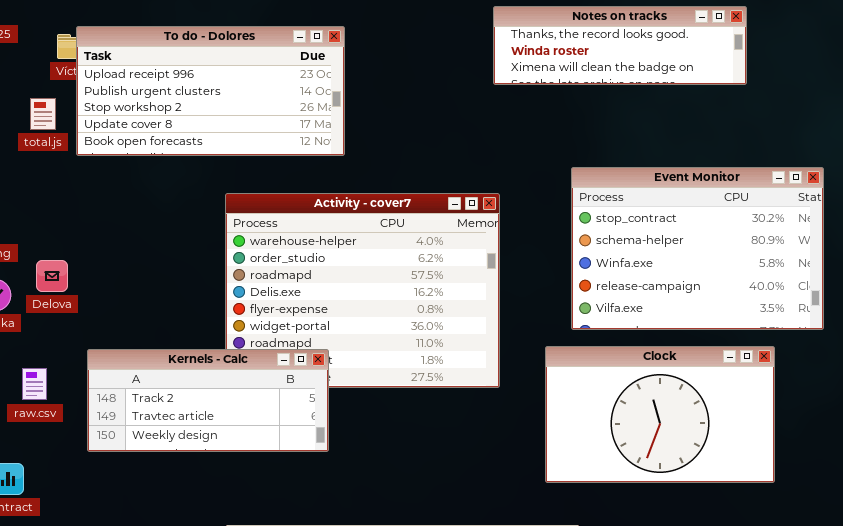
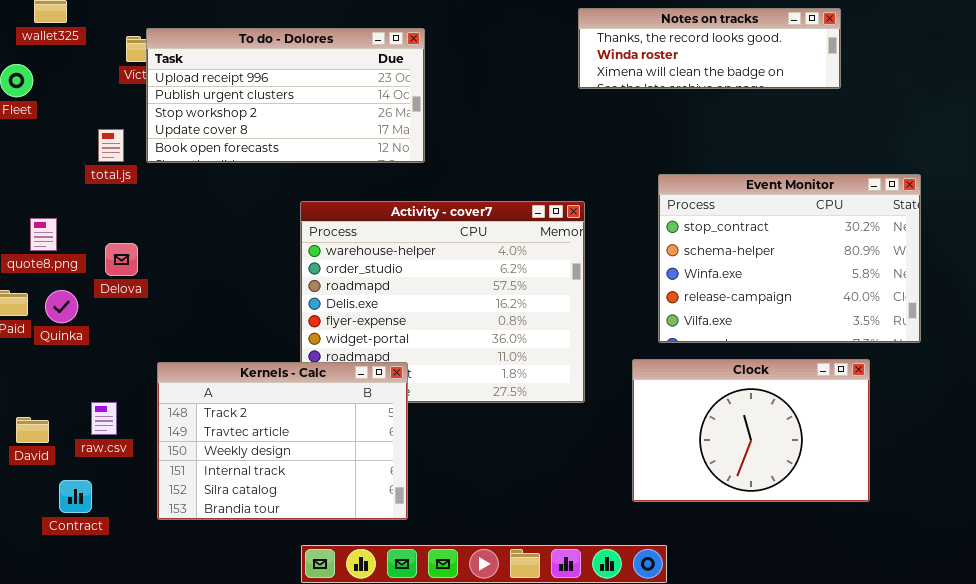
total.js: [30,98,56,130] -> [98,129,124,162], moved
Delova: [36,260,68,292] -> [105,243,138,276], moved
Kernels - Calc: [87,349,329,452] -> [157,362,408,520], resized
raw.csv: [22,368,47,400] -> [91,402,117,435], moved

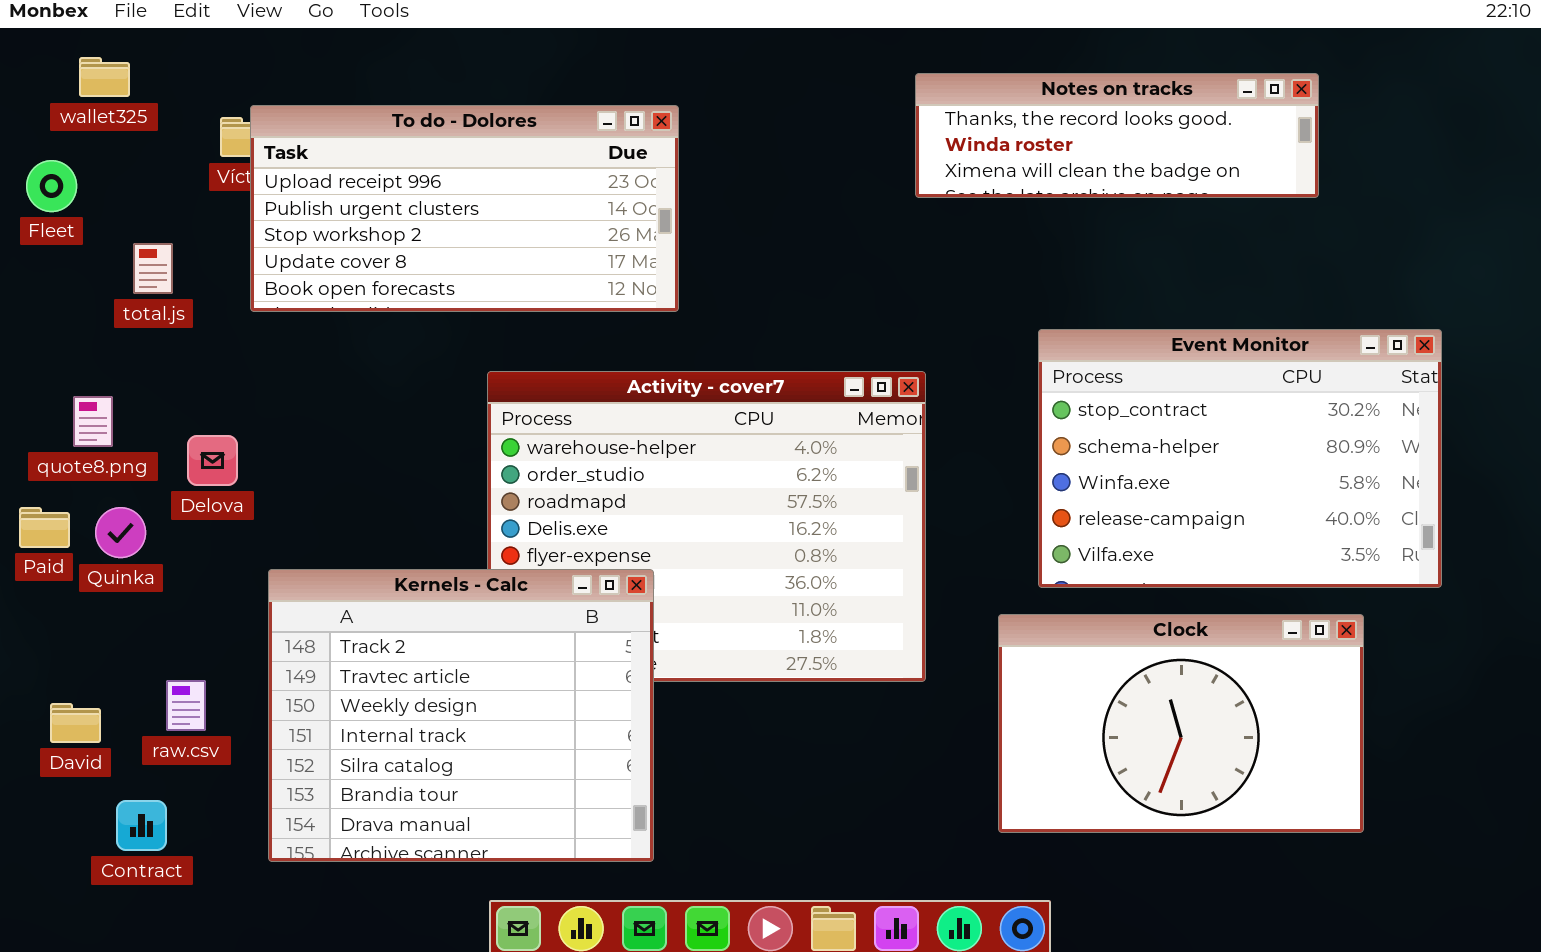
total.js: [98,129,124,162] -> [133,243,173,294], moved
Kernels - Calc: [157,362,408,520] -> [268,569,654,862], resized

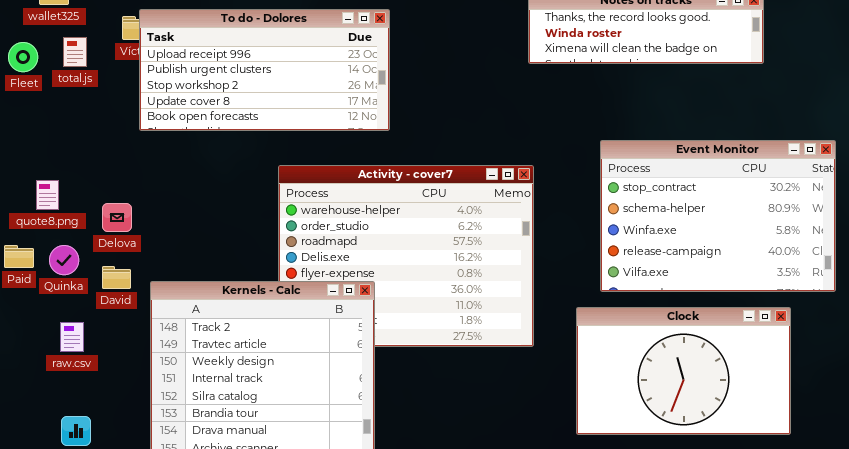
total.js: [133,243,173,294] -> [63,37,87,67], moved
raw.csv: [166,680,206,731] -> [60,322,84,352], moved
David: [50,703,101,743] -> [102,266,131,289], moved

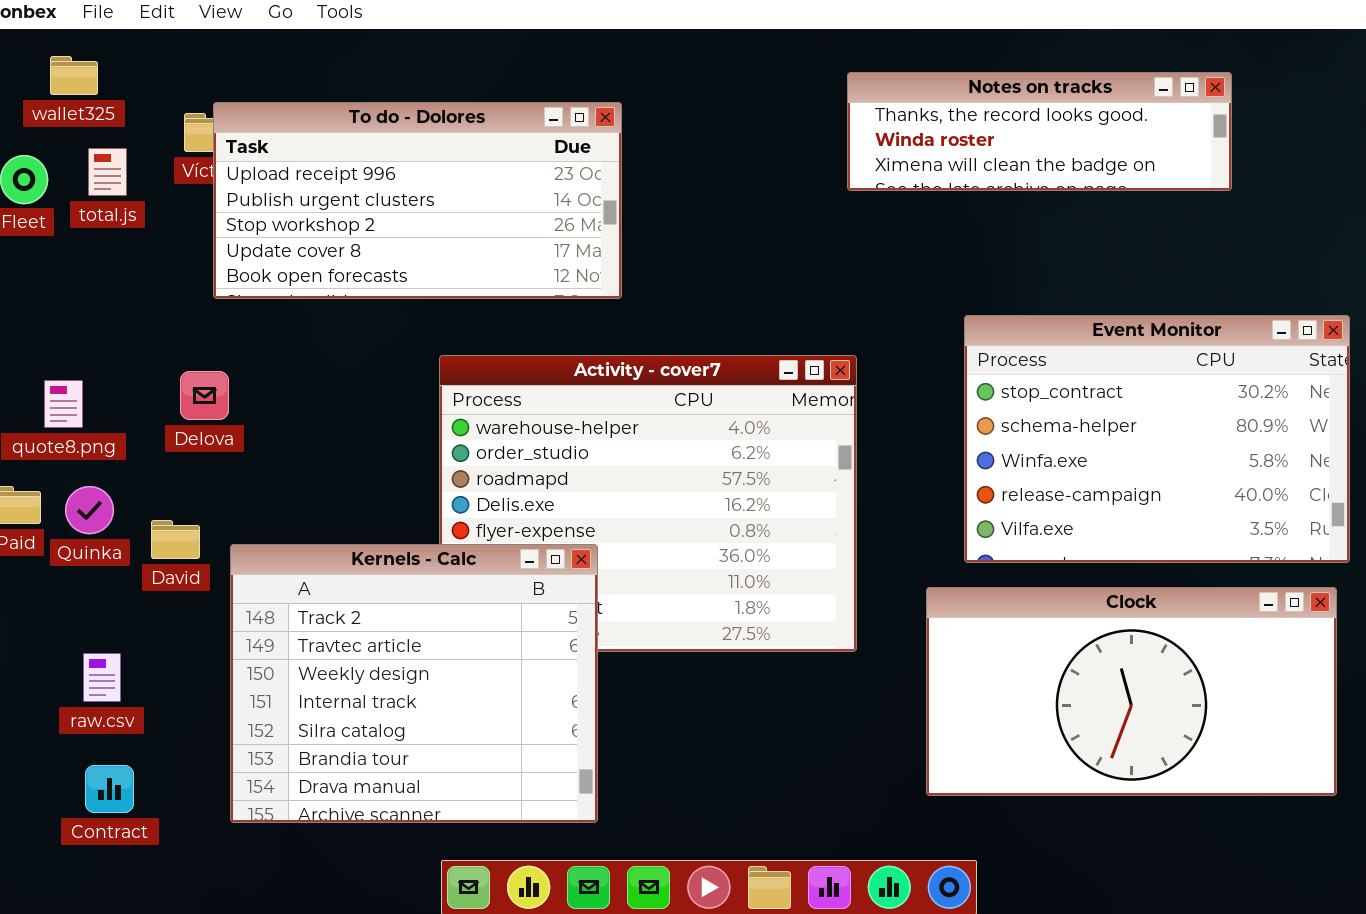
Delova: [102,203,132,232] -> [180,371,229,420], moved
Clock: [576,307,791,435] -> [926,587,1337,796], resized
raw.csv: [60,322,84,352] -> [83,653,121,702], moved

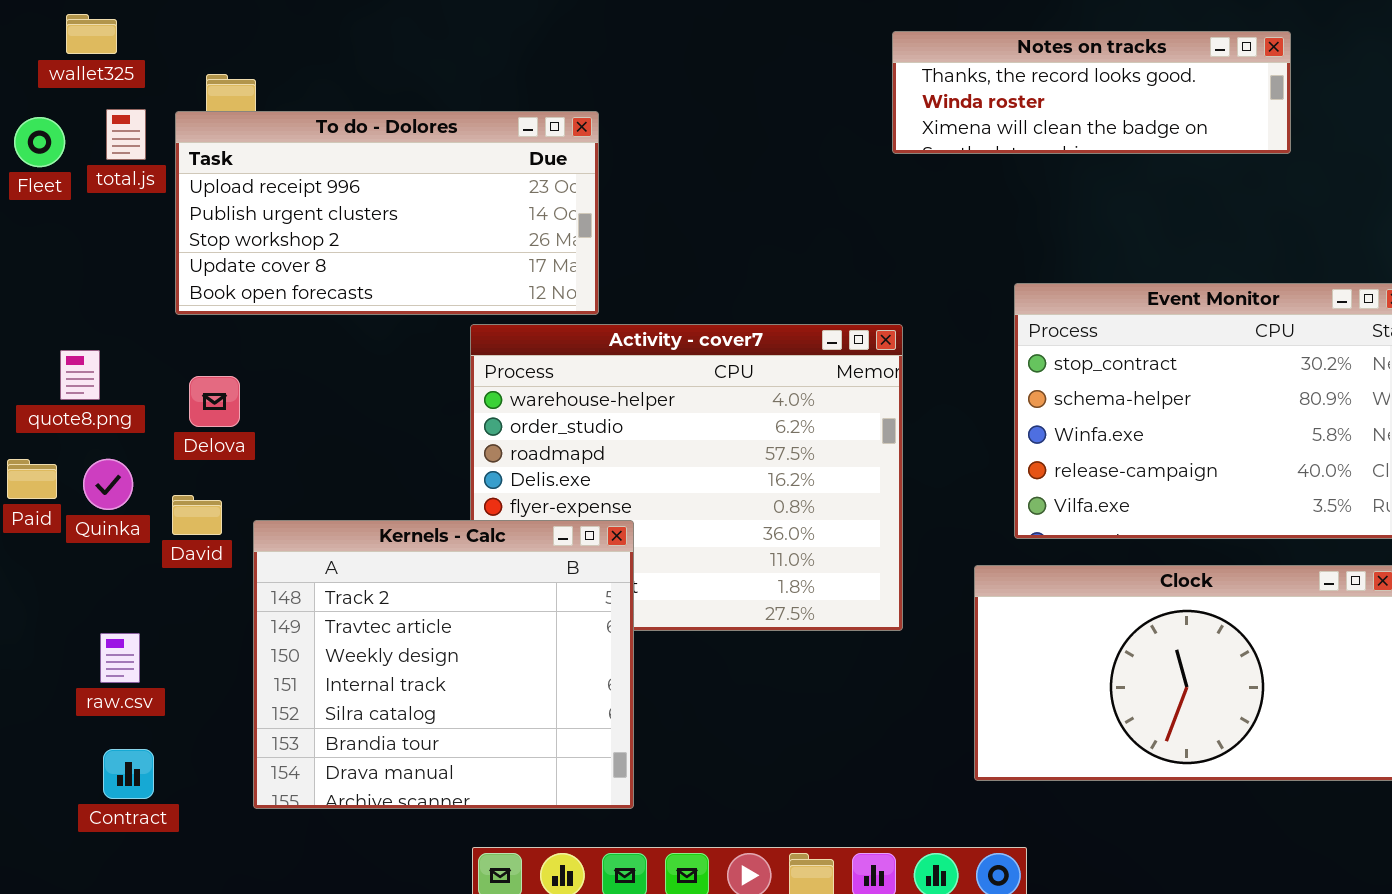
To do - Dolores: [213,102,622,299] -> [175,111,599,315], moved
Delova: [180,371,229,420] -> [189,376,240,427], moved

